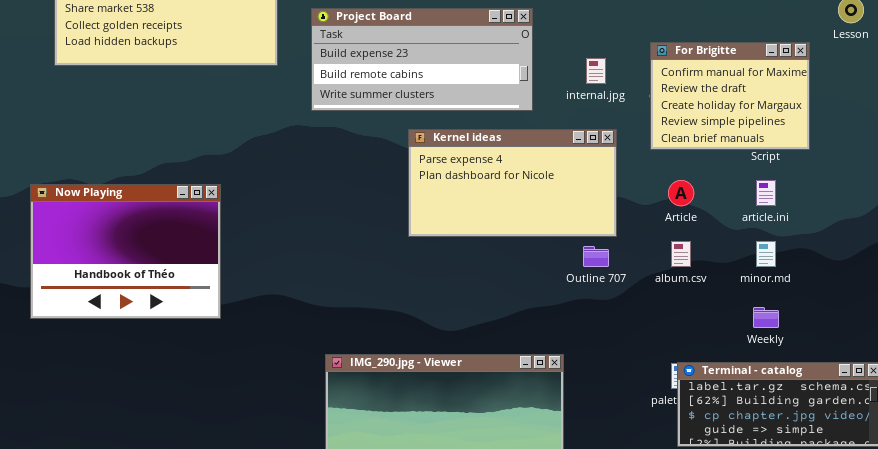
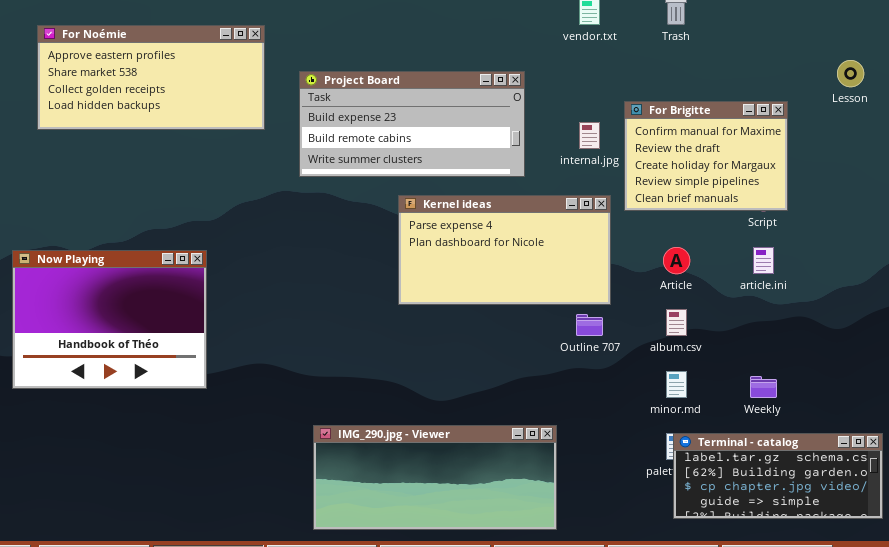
For Brigitte: [650,42,810,150] -> [624,101,788,211], moved
minor.md: [756,241,776,267] -> [666,371,687,398], moved

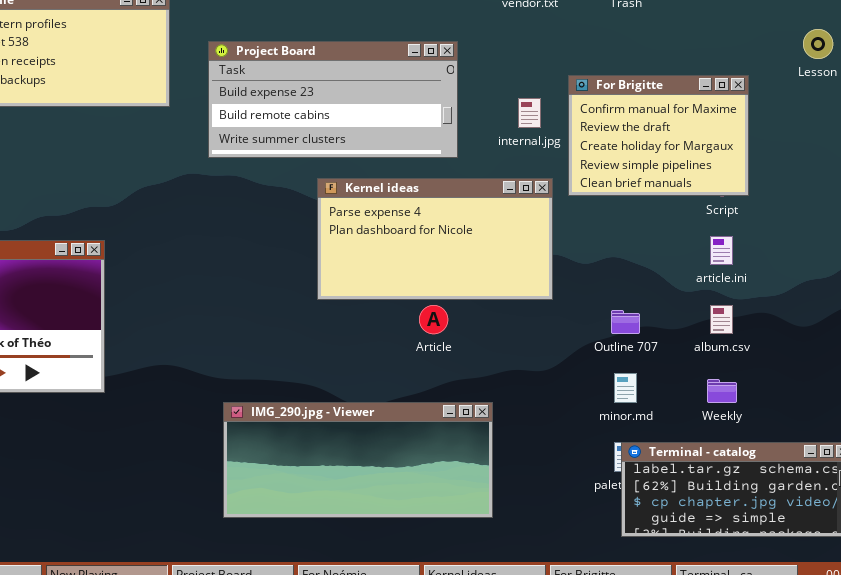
Article: [663,247,690,274] -> [419,305,448,334], moved
album.csv: [666,309,687,336] -> [710,305,733,334], moved
Outline 707: [576,314,603,336] -> [611,310,640,334], moved
IMG_290.jpg - Viewer: [313,425,557,530] -> [223,402,493,518], moved

